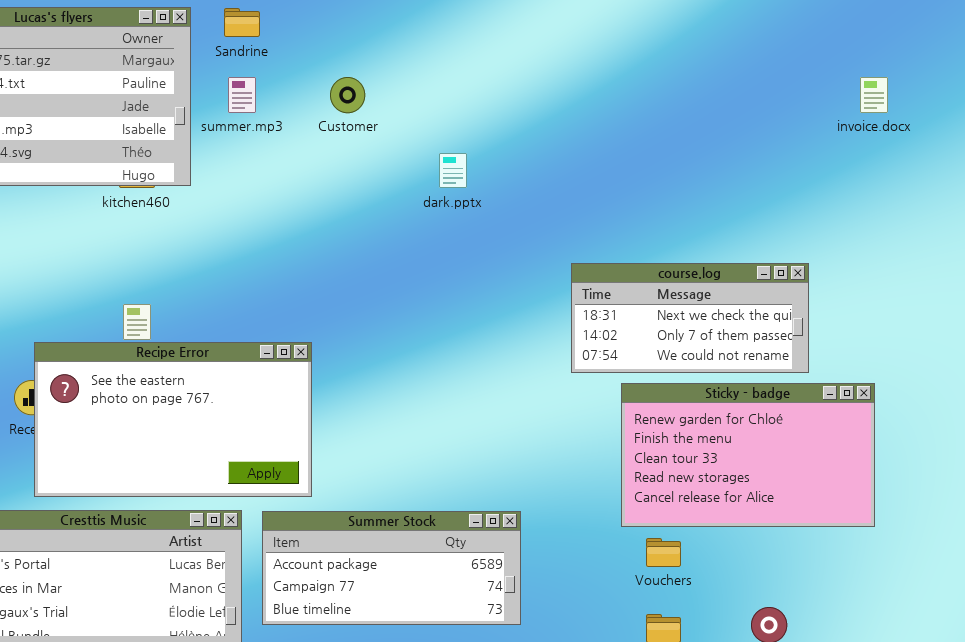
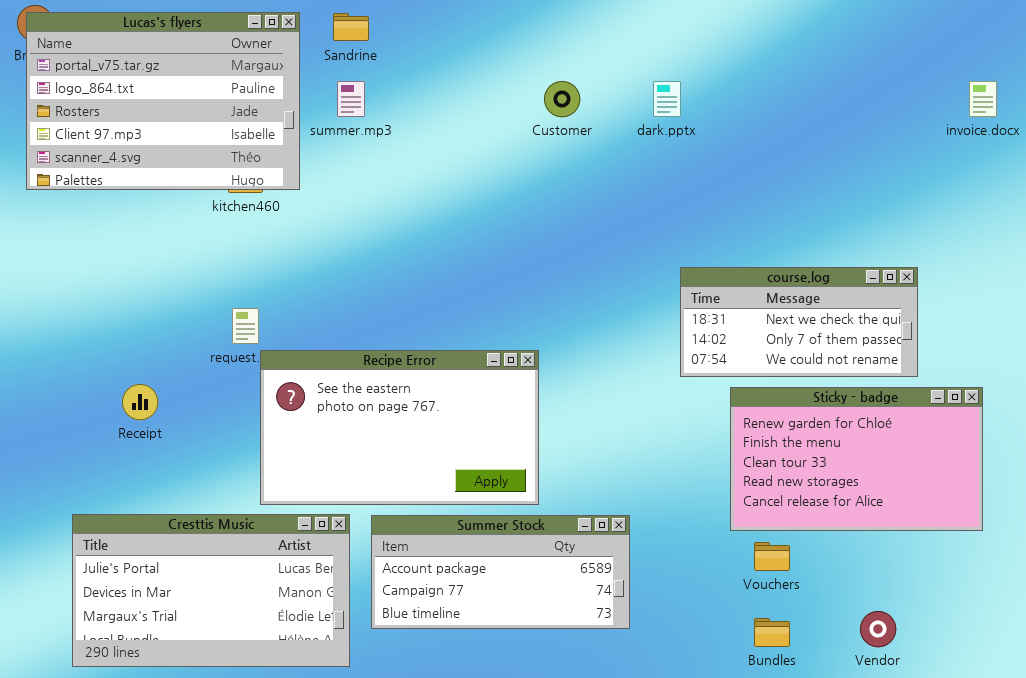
Customer: [330,77,365,113] -> [544,81,580,117], moved
dark.pptx: [439,153,467,188] -> [653,81,681,117], moved
Recipe Error: [34,342,312,497] -> [260,350,539,505], moved

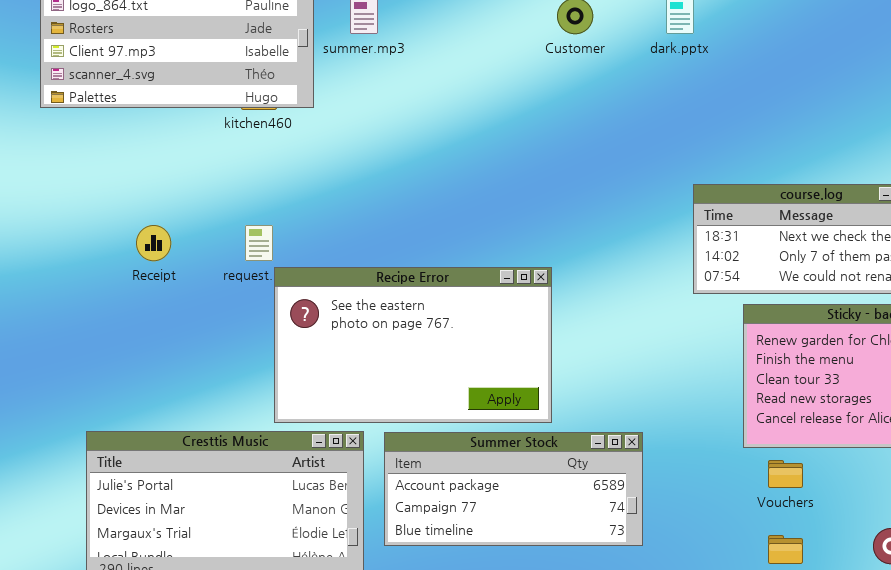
Receipt: [122,384,158,420] -> [136,225,171,261], moved

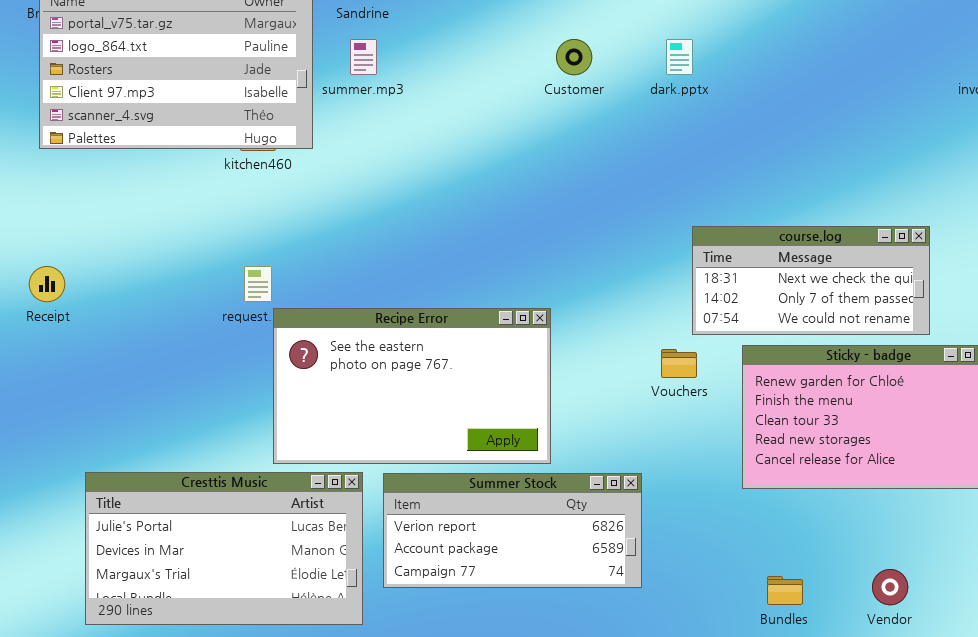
Receipt: [136,225,171,261] -> [29,266,65,302], moved
Summer Stock: [384,432,643,546] -> [383,473,642,588], scrolled up 1 row
Vouchers: [768,460,803,488] -> [661,349,697,378], moved

